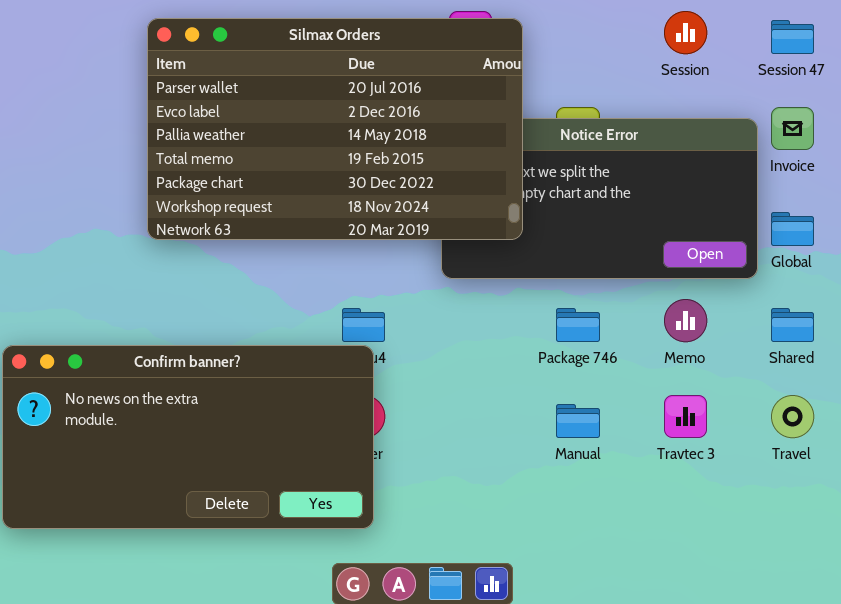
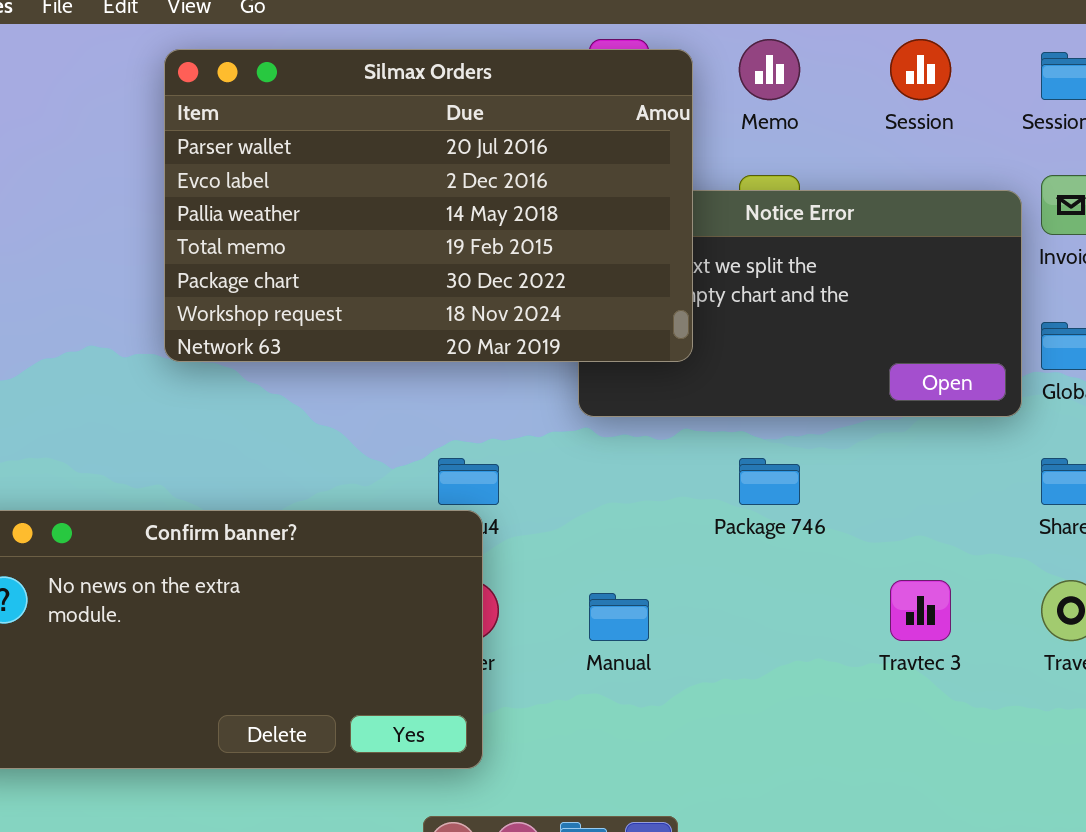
Memo: [664,299,707,342] -> [739,39,800,100], moved
Manual: [556,404,600,438] -> [589,593,649,641], moved

